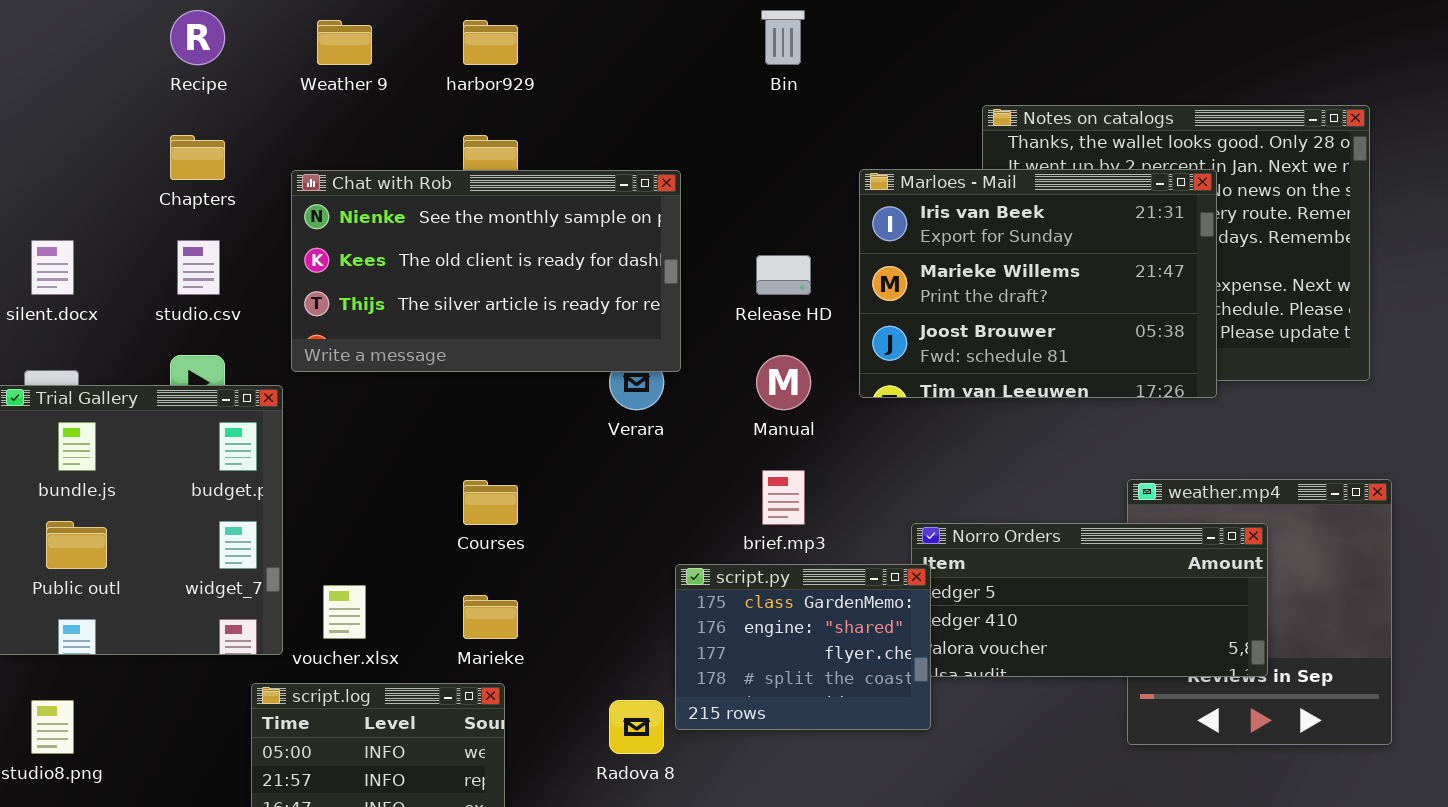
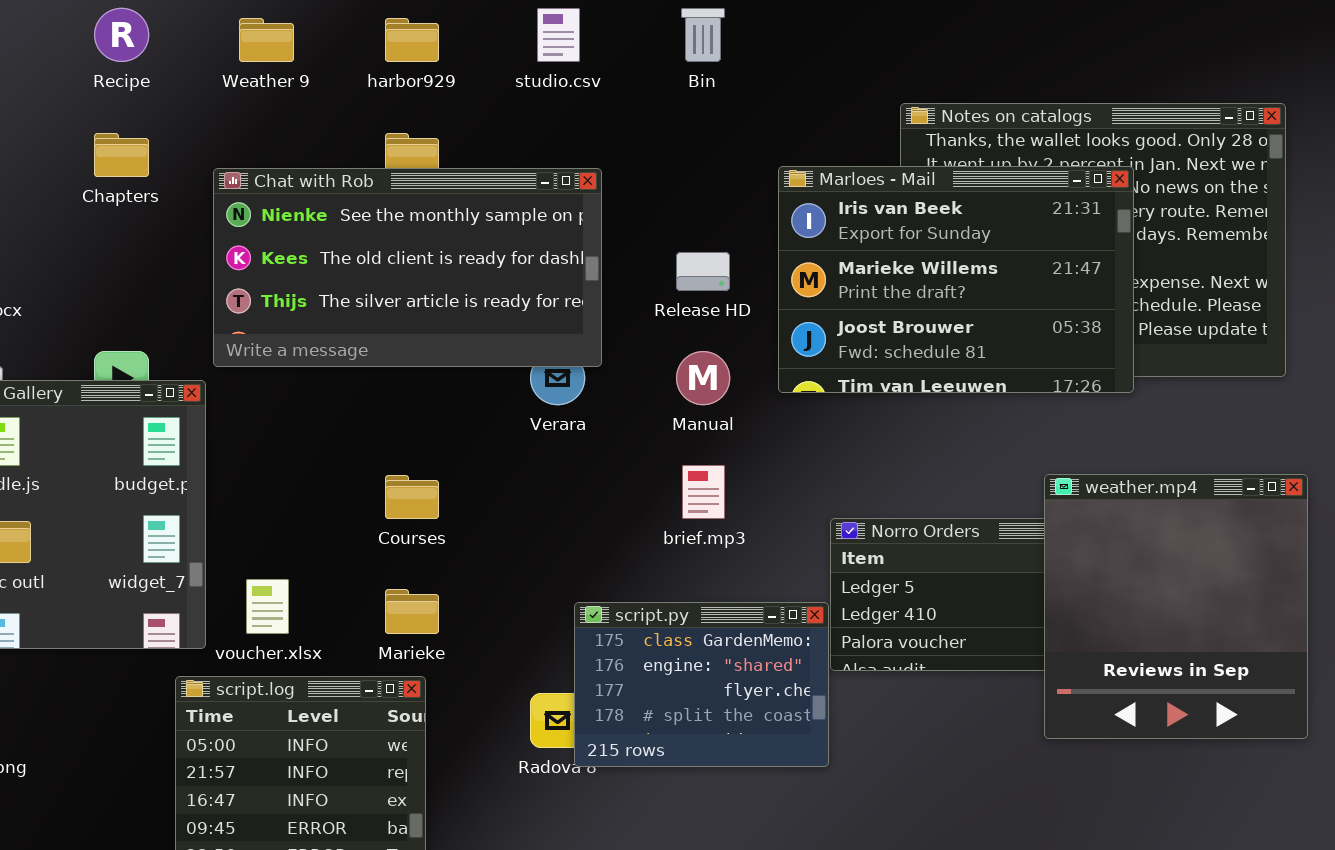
studio.csv: [177,240,220,295] -> [537,8,580,62], moved
weather.mp4: [1127,479,1392,745] -> [1044,474,1308,739], raised
script.py: [675,564,931,730] -> [574,602,829,767], moved

